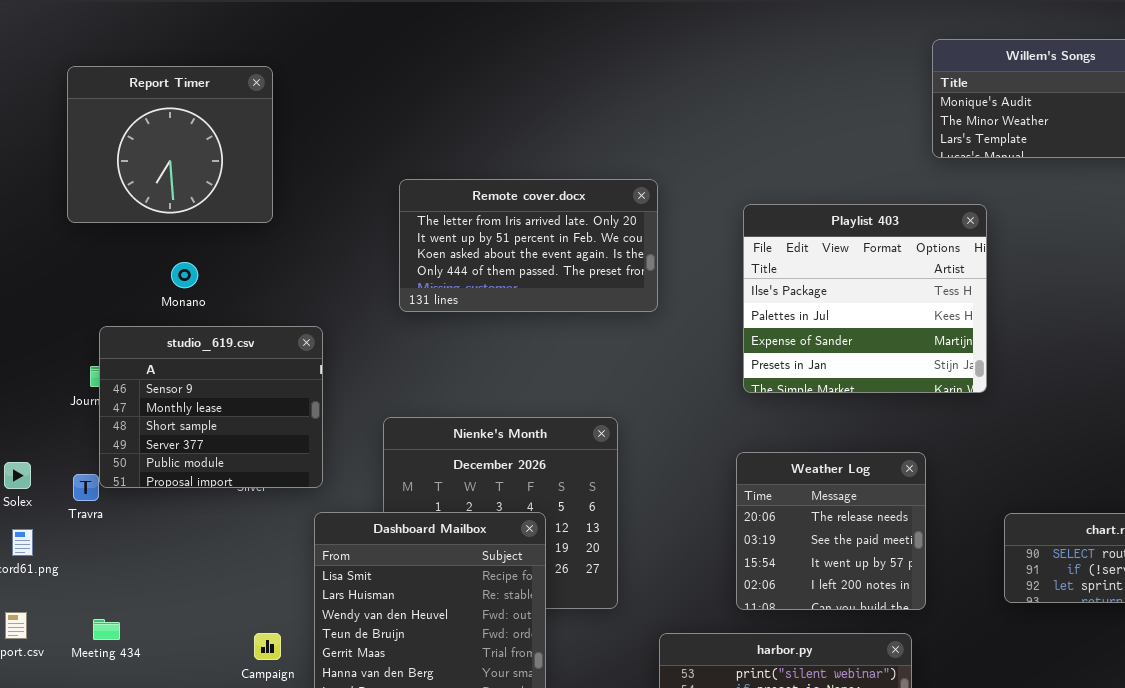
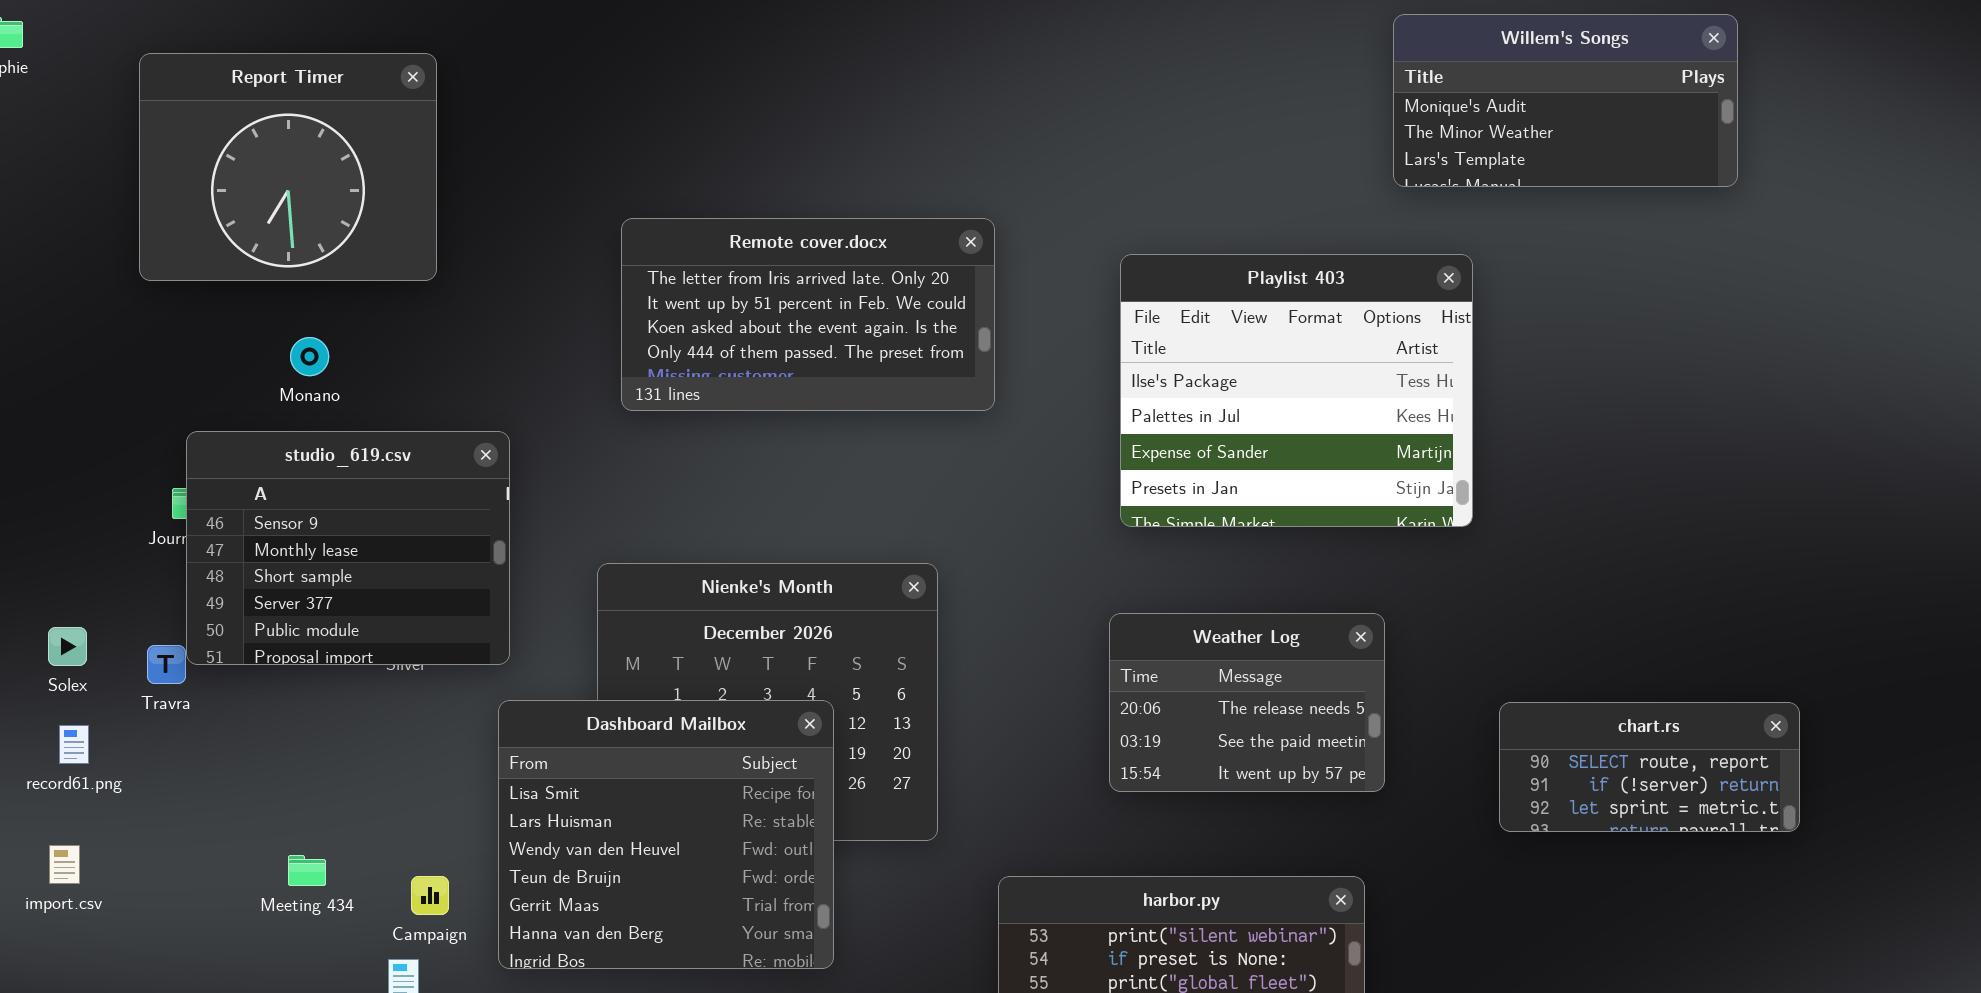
Weather Log: [736,452,926,610] -> [1109,613,1385,792], resized
Meeting 434: [93,619,120,640] -> [288,855,326,886], moved

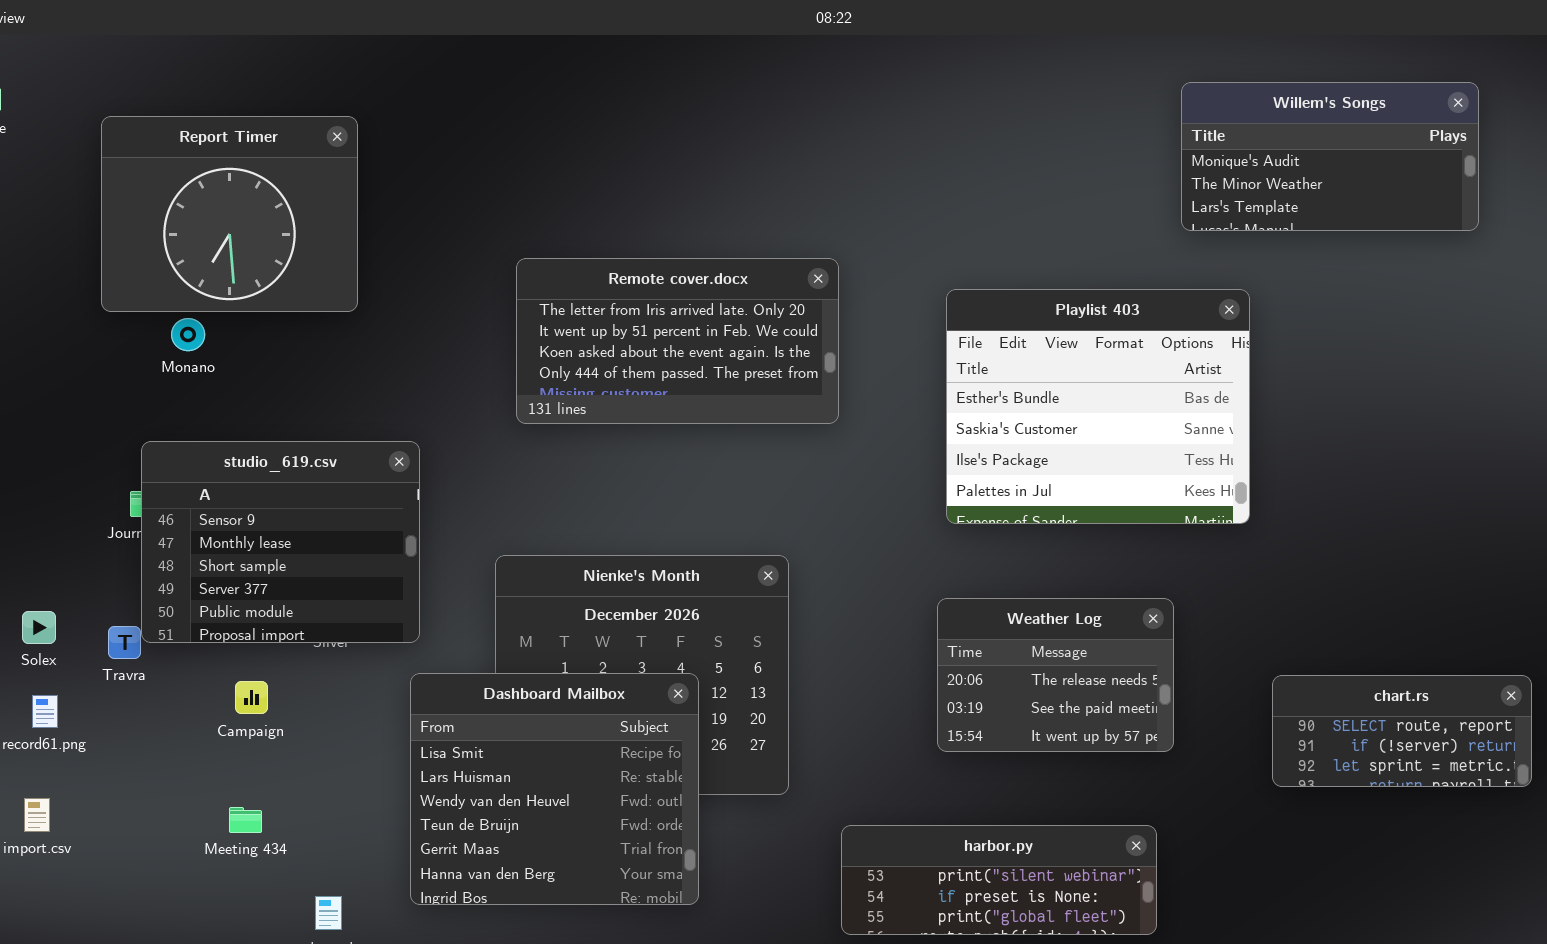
Playlist 403: [1120,254,1473,527] -> [946,289,1250,524], scrolled up 2 rows
Monano: [290,337,329,376] -> [171,318,205,351], moved
Campaign: [411,876,449,915] -> [235,681,268,714], moved

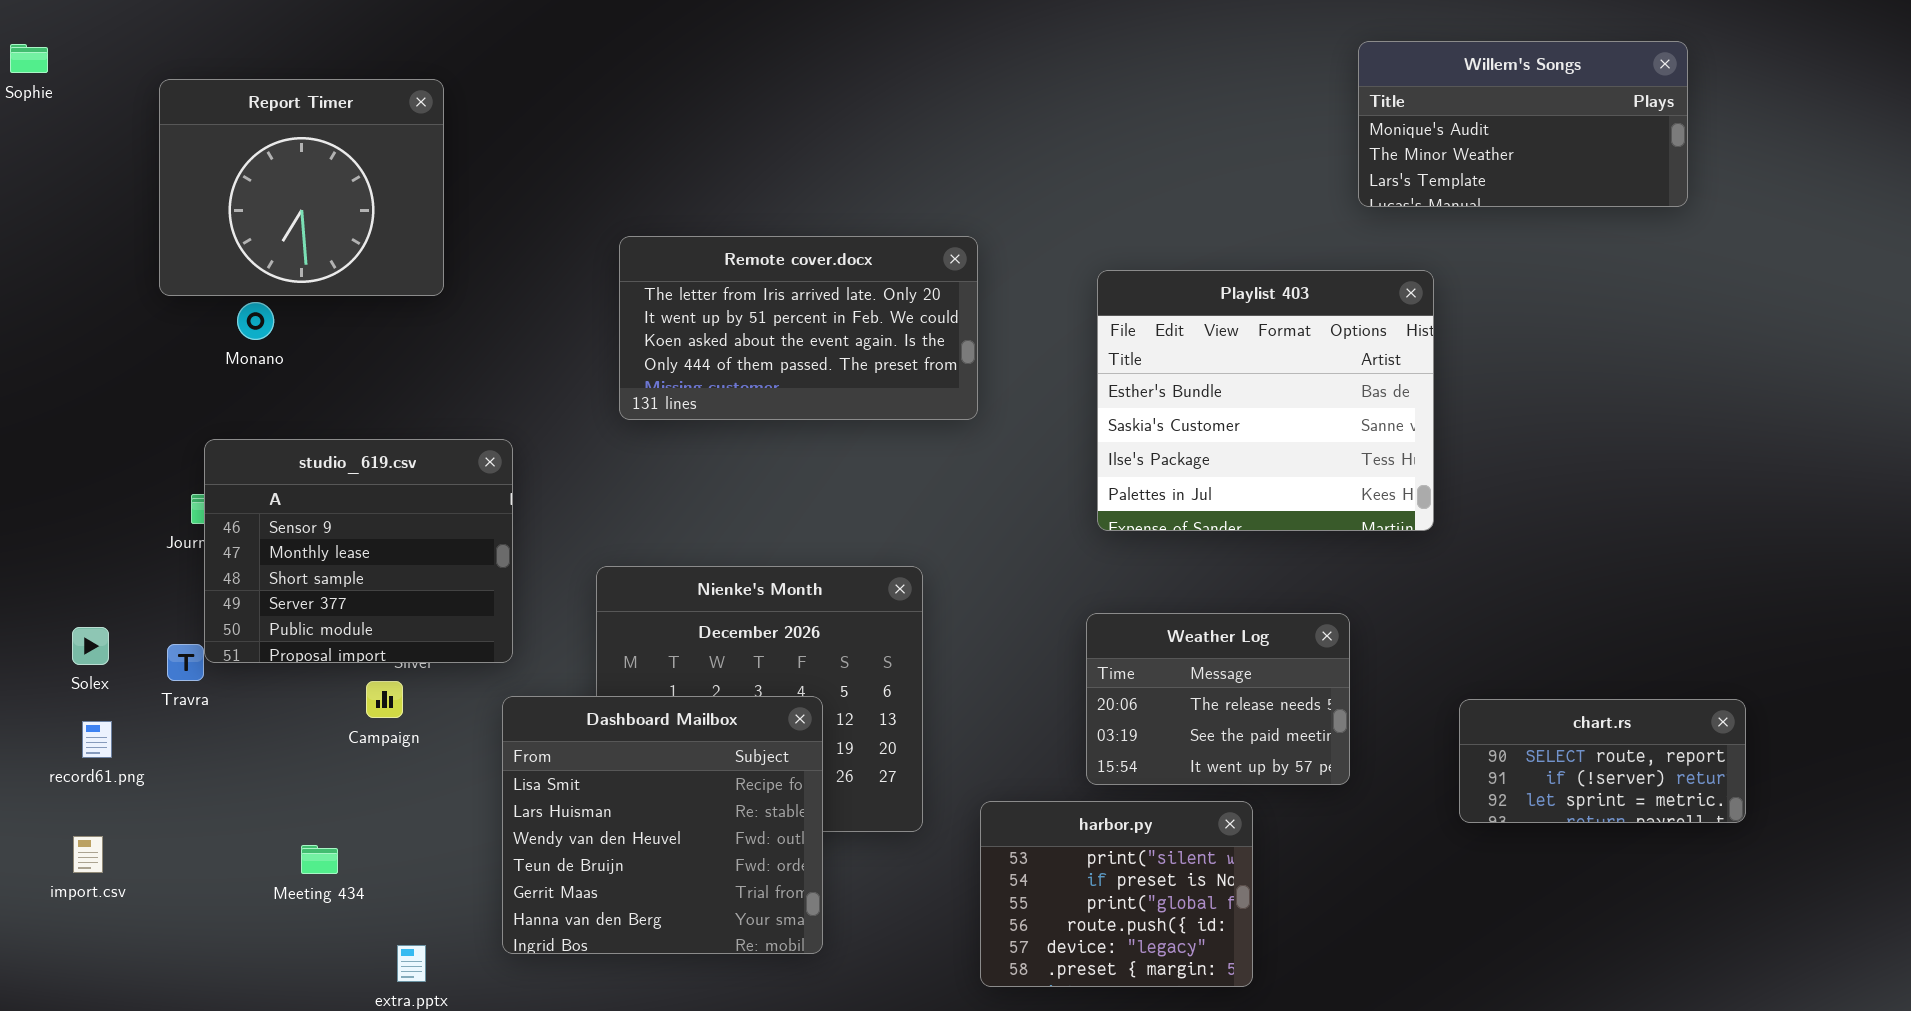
Campaign: [235,681,268,714] -> [366,681,403,718], moved
harbor.py: [841,825,1157,935] -> [980,801,1253,987], resized

